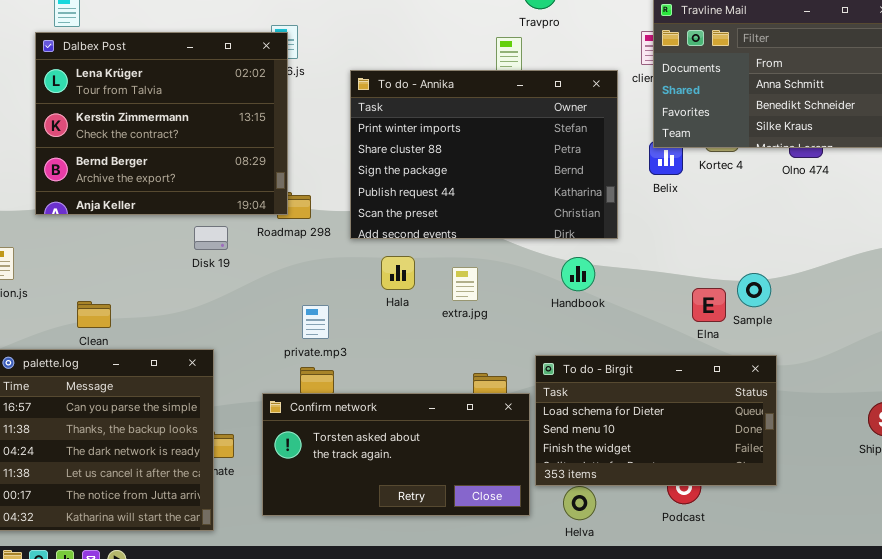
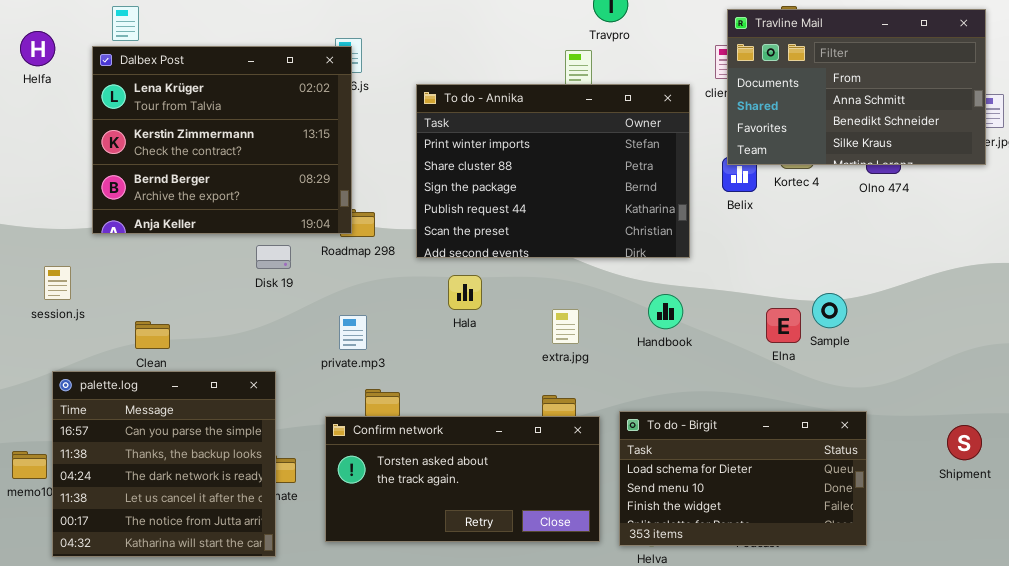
Handbook: [561,257,595,291] -> [648,294,683,329], moved
extra.jpg: [452,267,478,301] -> [552,309,579,344], moved
private.mp3: [302,305,329,339] -> [339,315,367,350], moved
To do - Birgit: [535,355,777,486] -> [619,411,867,546], moved

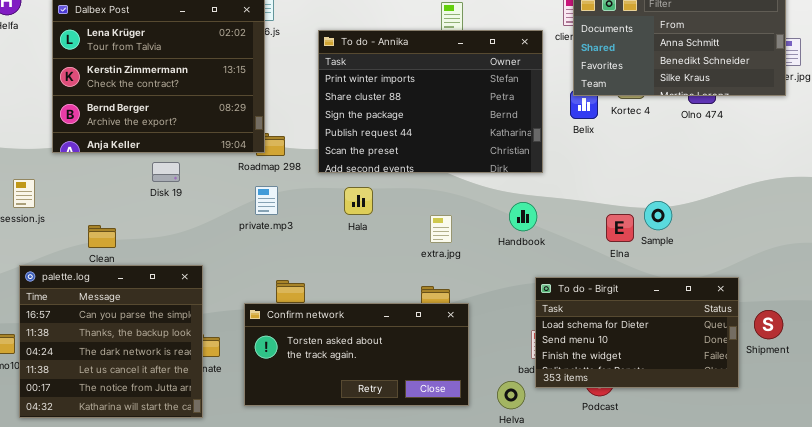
Disk 19: [256,245,291,269] -> [152,162,180,182], moved
private.mp3: [339,315,367,350] -> [255,186,278,215], moved
To do - Birgit: [619,411,867,546] -> [535,277,739,388], moved

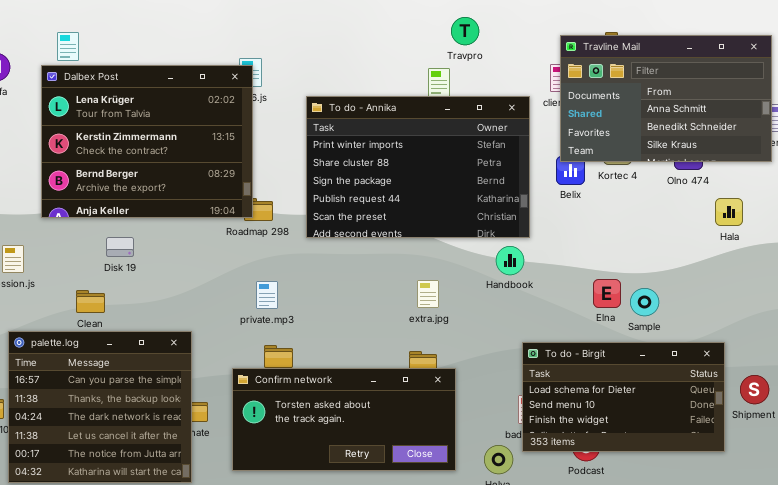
Disk 19: [152,162,180,182] -> [106,237,134,257], moved
private.mp3: [255,186,278,215] -> [256,281,278,309], moved
Hala: [344,187,373,215] -> [715,198,743,226], moved
Sample: [644,201,672,230] -> [630,288,659,316], moved
Handbook: [509,202,537,231] -> [496,246,524,275], moved

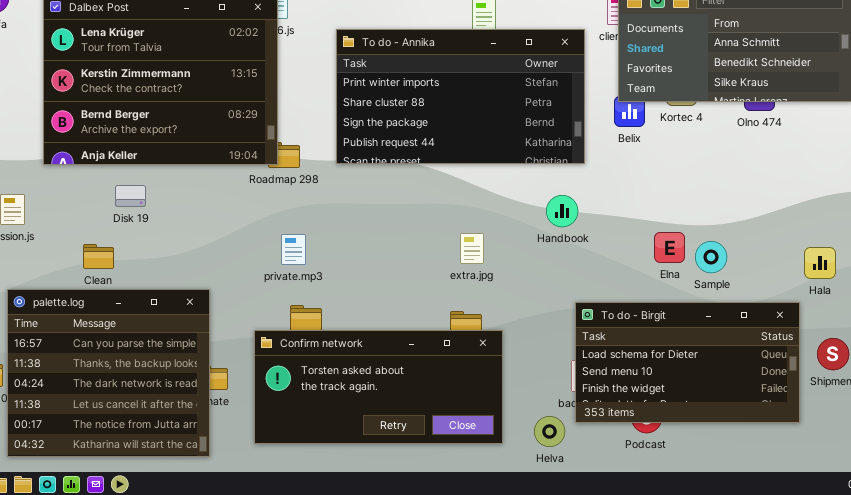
To do - Annika: [306,96,530,238] -> [336,29,585,164], resized
Hala: [715,198,743,226] -> [804,247,836,279], moved

